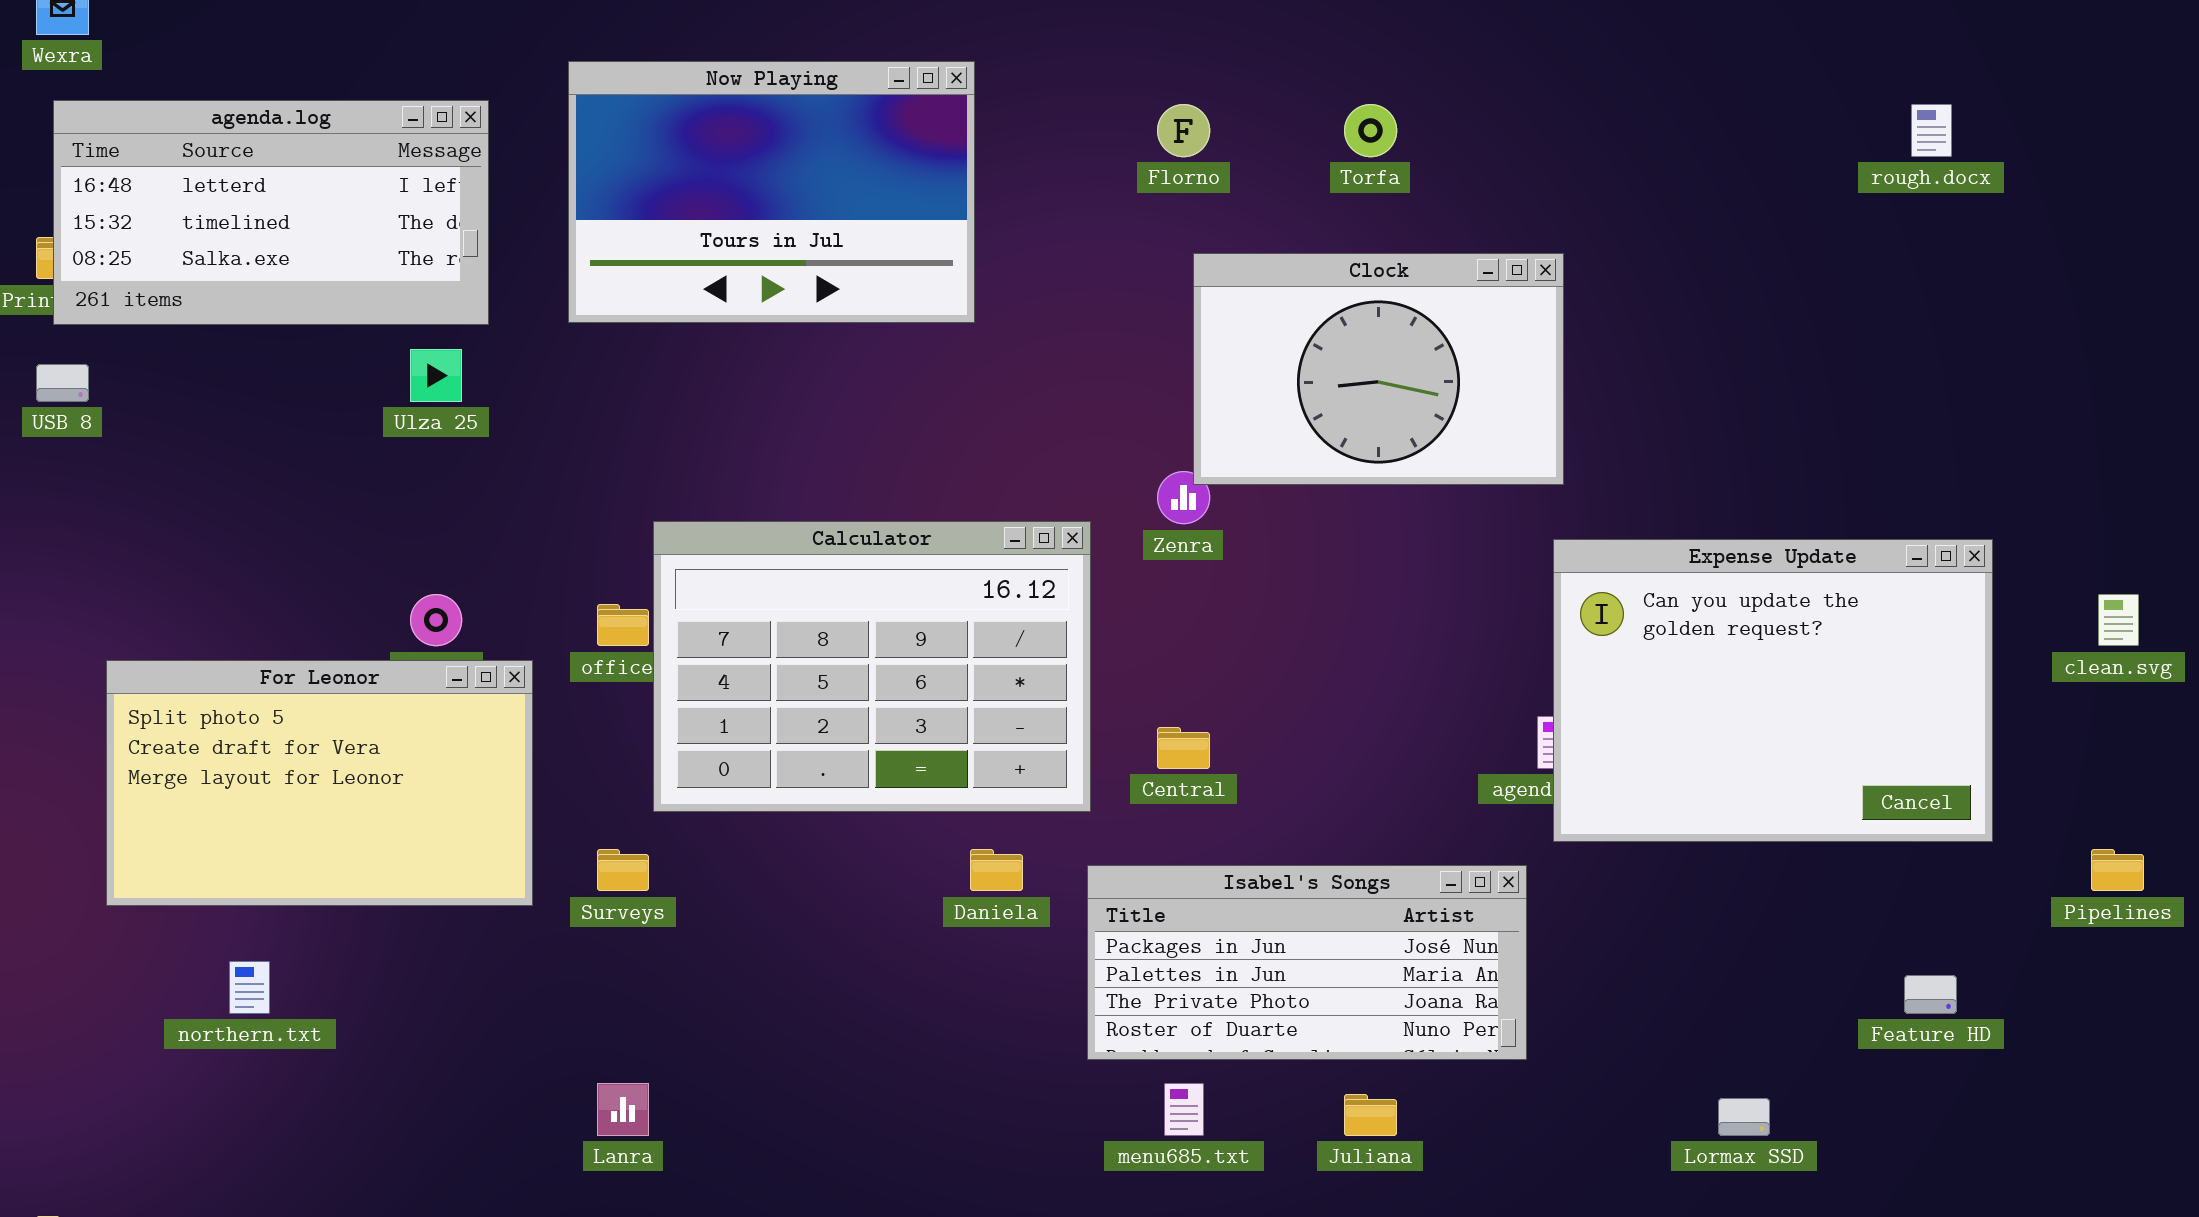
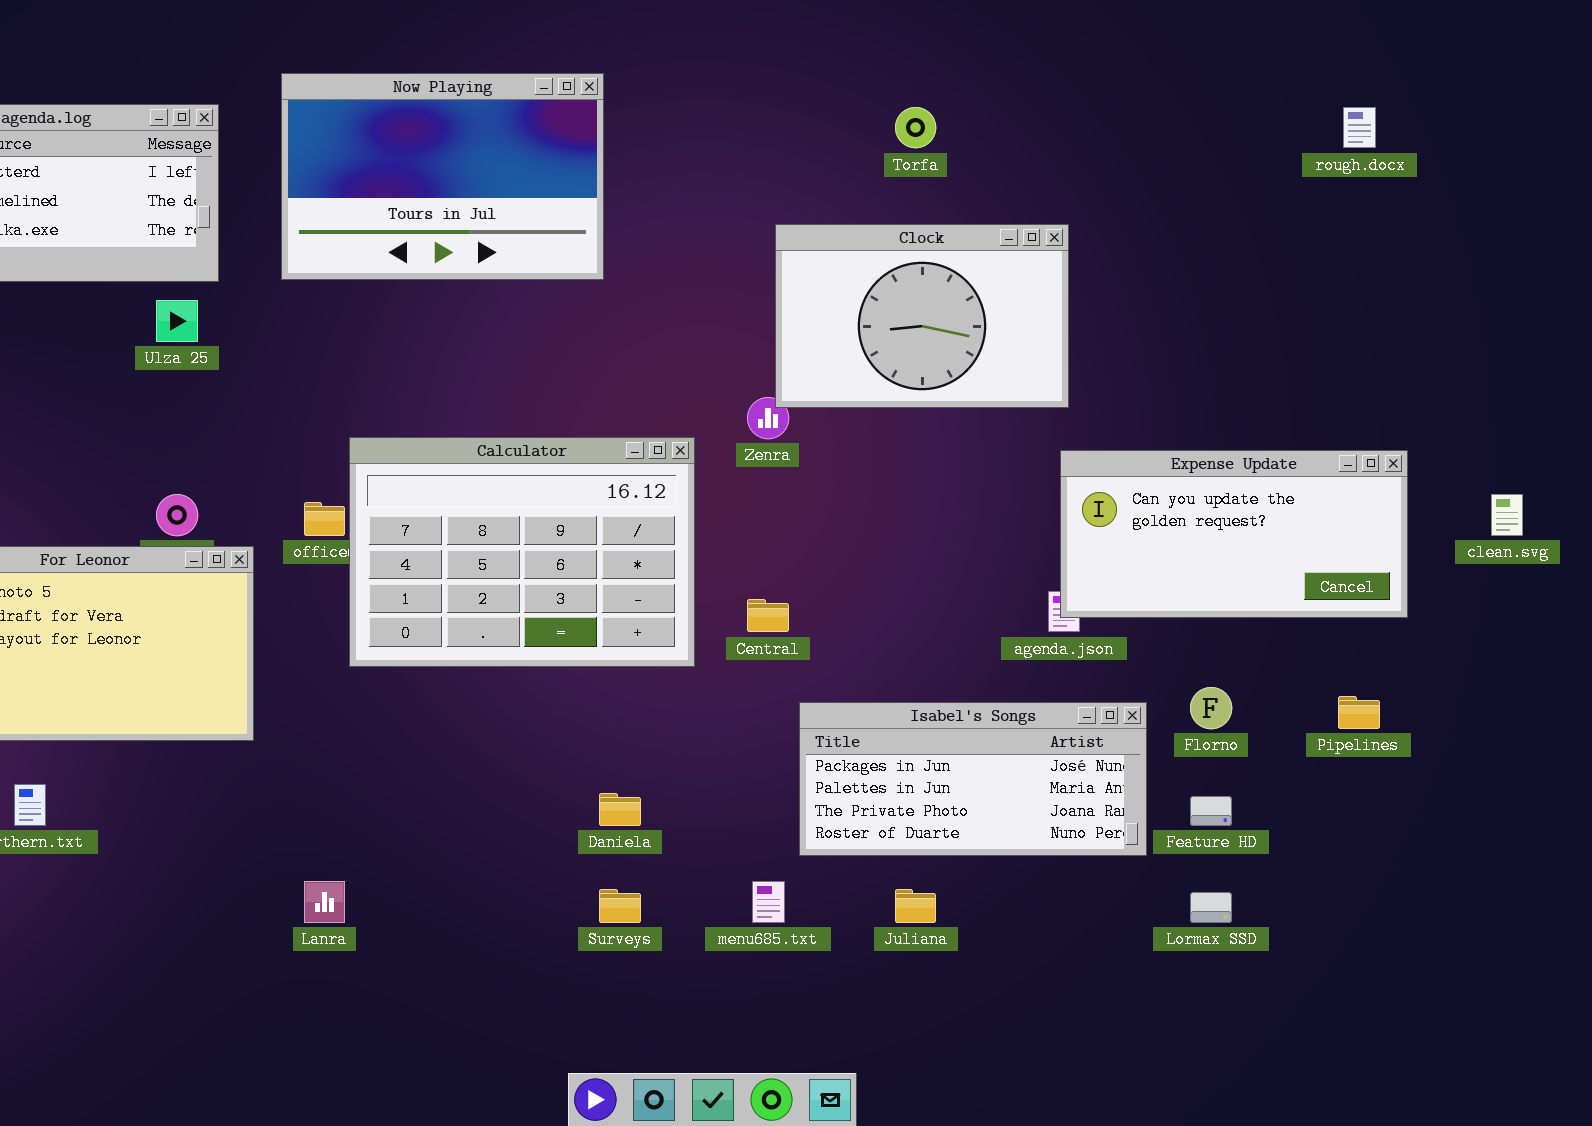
Florno: [1157,104,1210,157] -> [1190,687,1232,729], moved
Expense Update: [1553,539,1993,842] -> [1060,450,1408,618], resized
Surveys: [597,849,649,891] -> [599,889,641,923], moved
Daniela: [970,849,1023,891] -> [599,793,641,826], moved
Pipelines: [2091,849,2144,891] -> [1338,696,1380,729], moved
Isabel's Songs: [1087,865,1527,1060] -> [799,702,1147,856], moved
Feature HD: [1904,975,1957,1014] -> [1190,796,1232,826], moved

